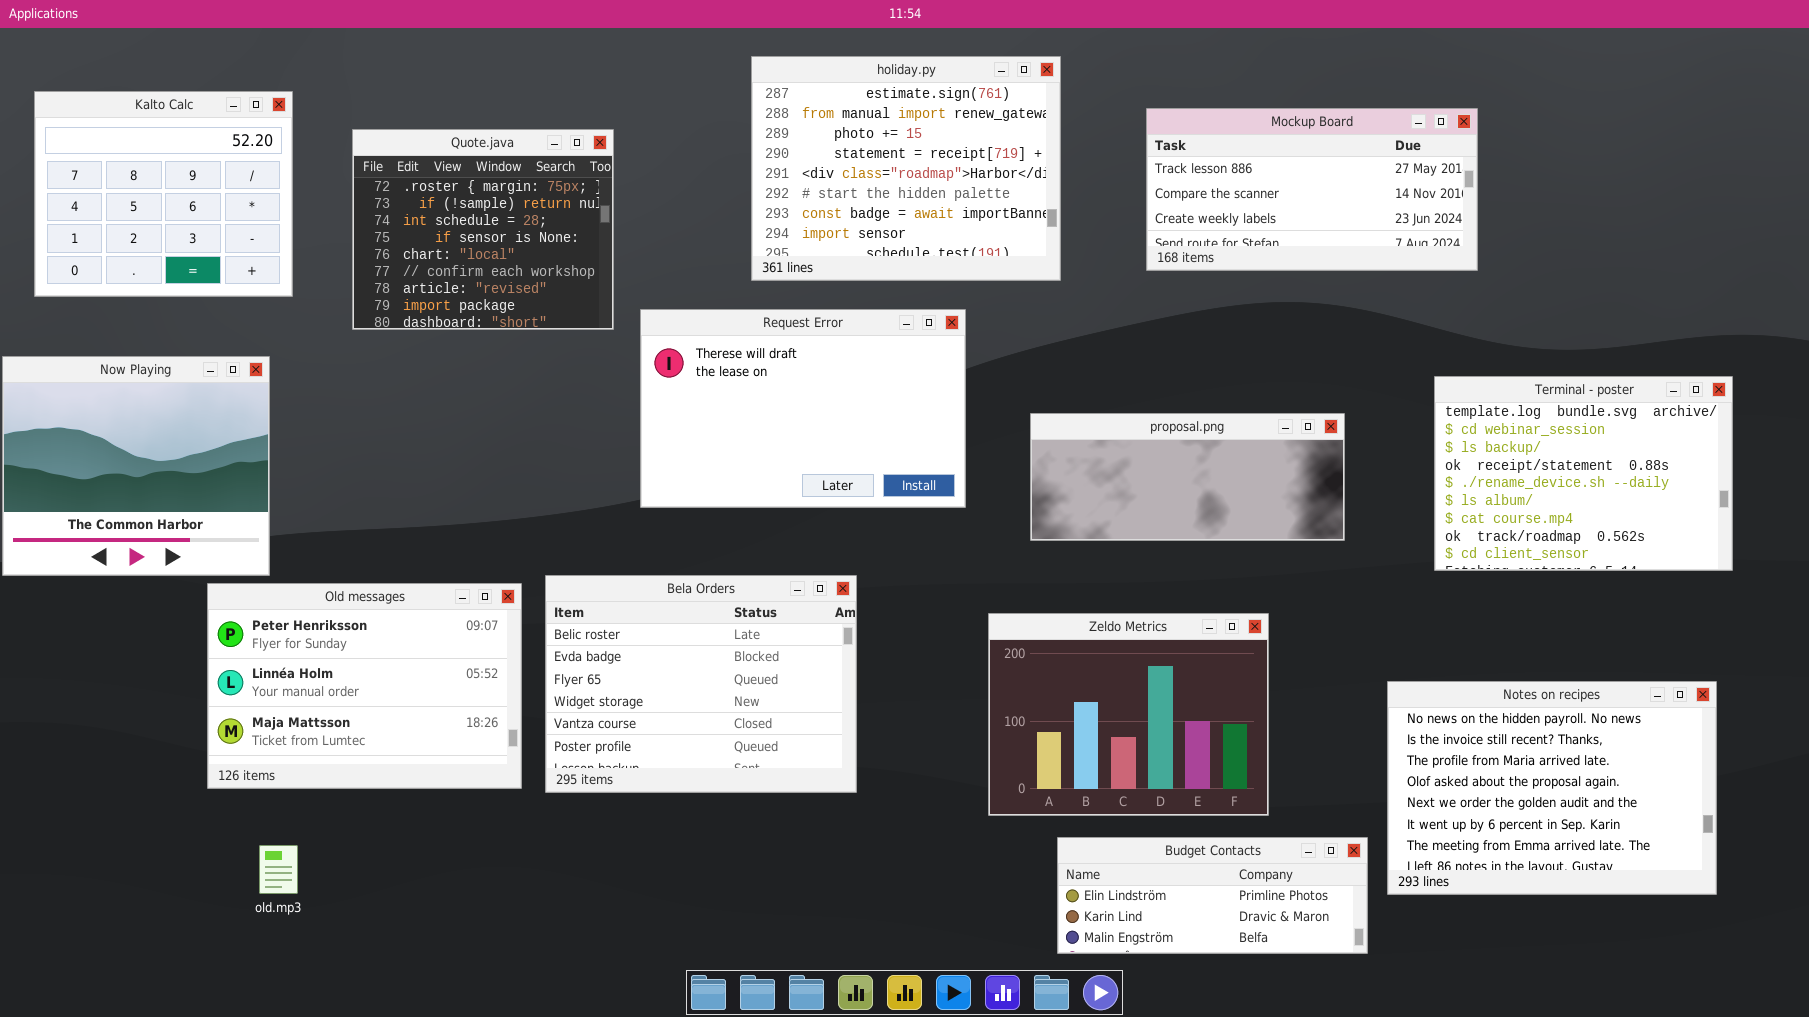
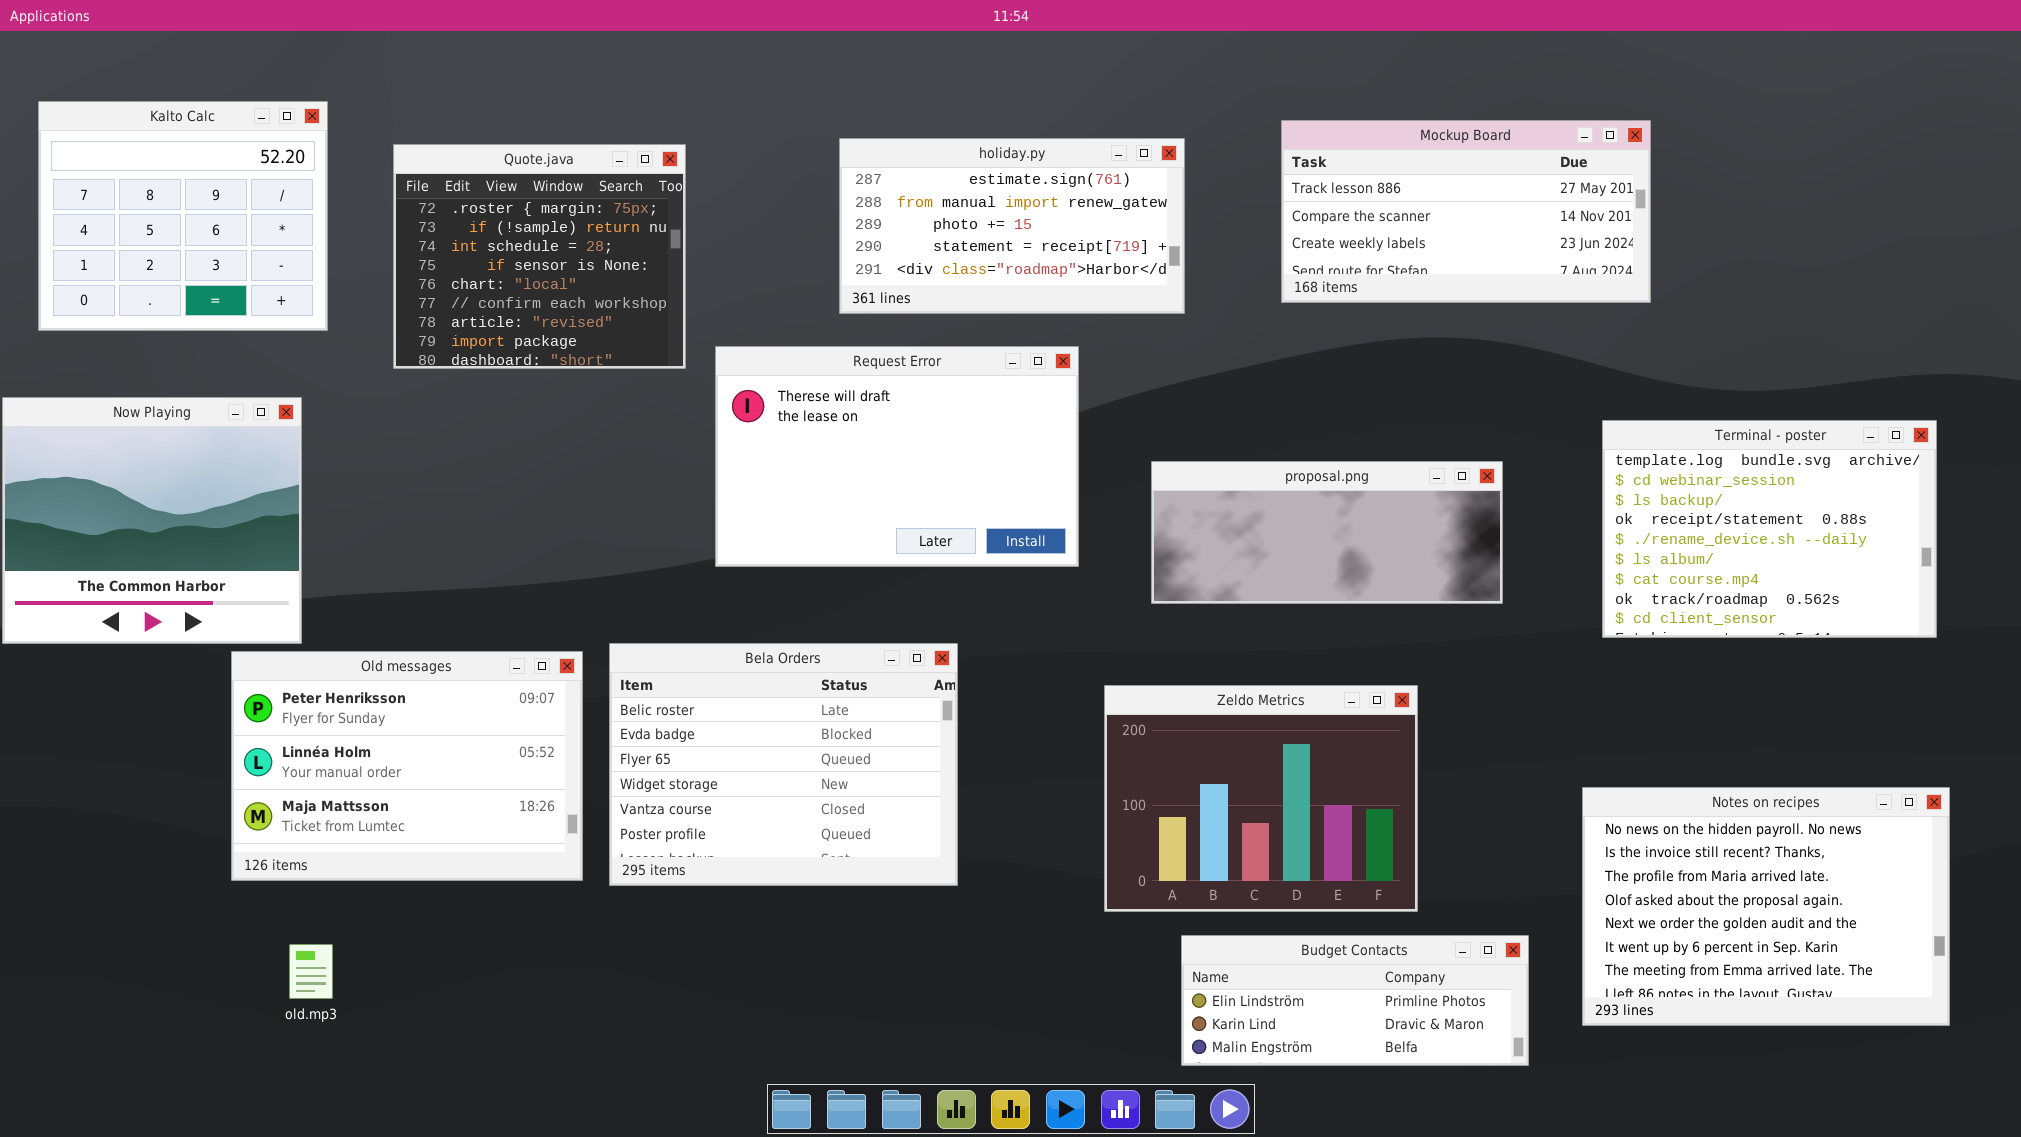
holiday.py: [751,56,1061,281] -> [839,138,1185,314], resized
Notes on recipes: [1387,681,1717,895] -> [1582,787,1950,1026], moved

